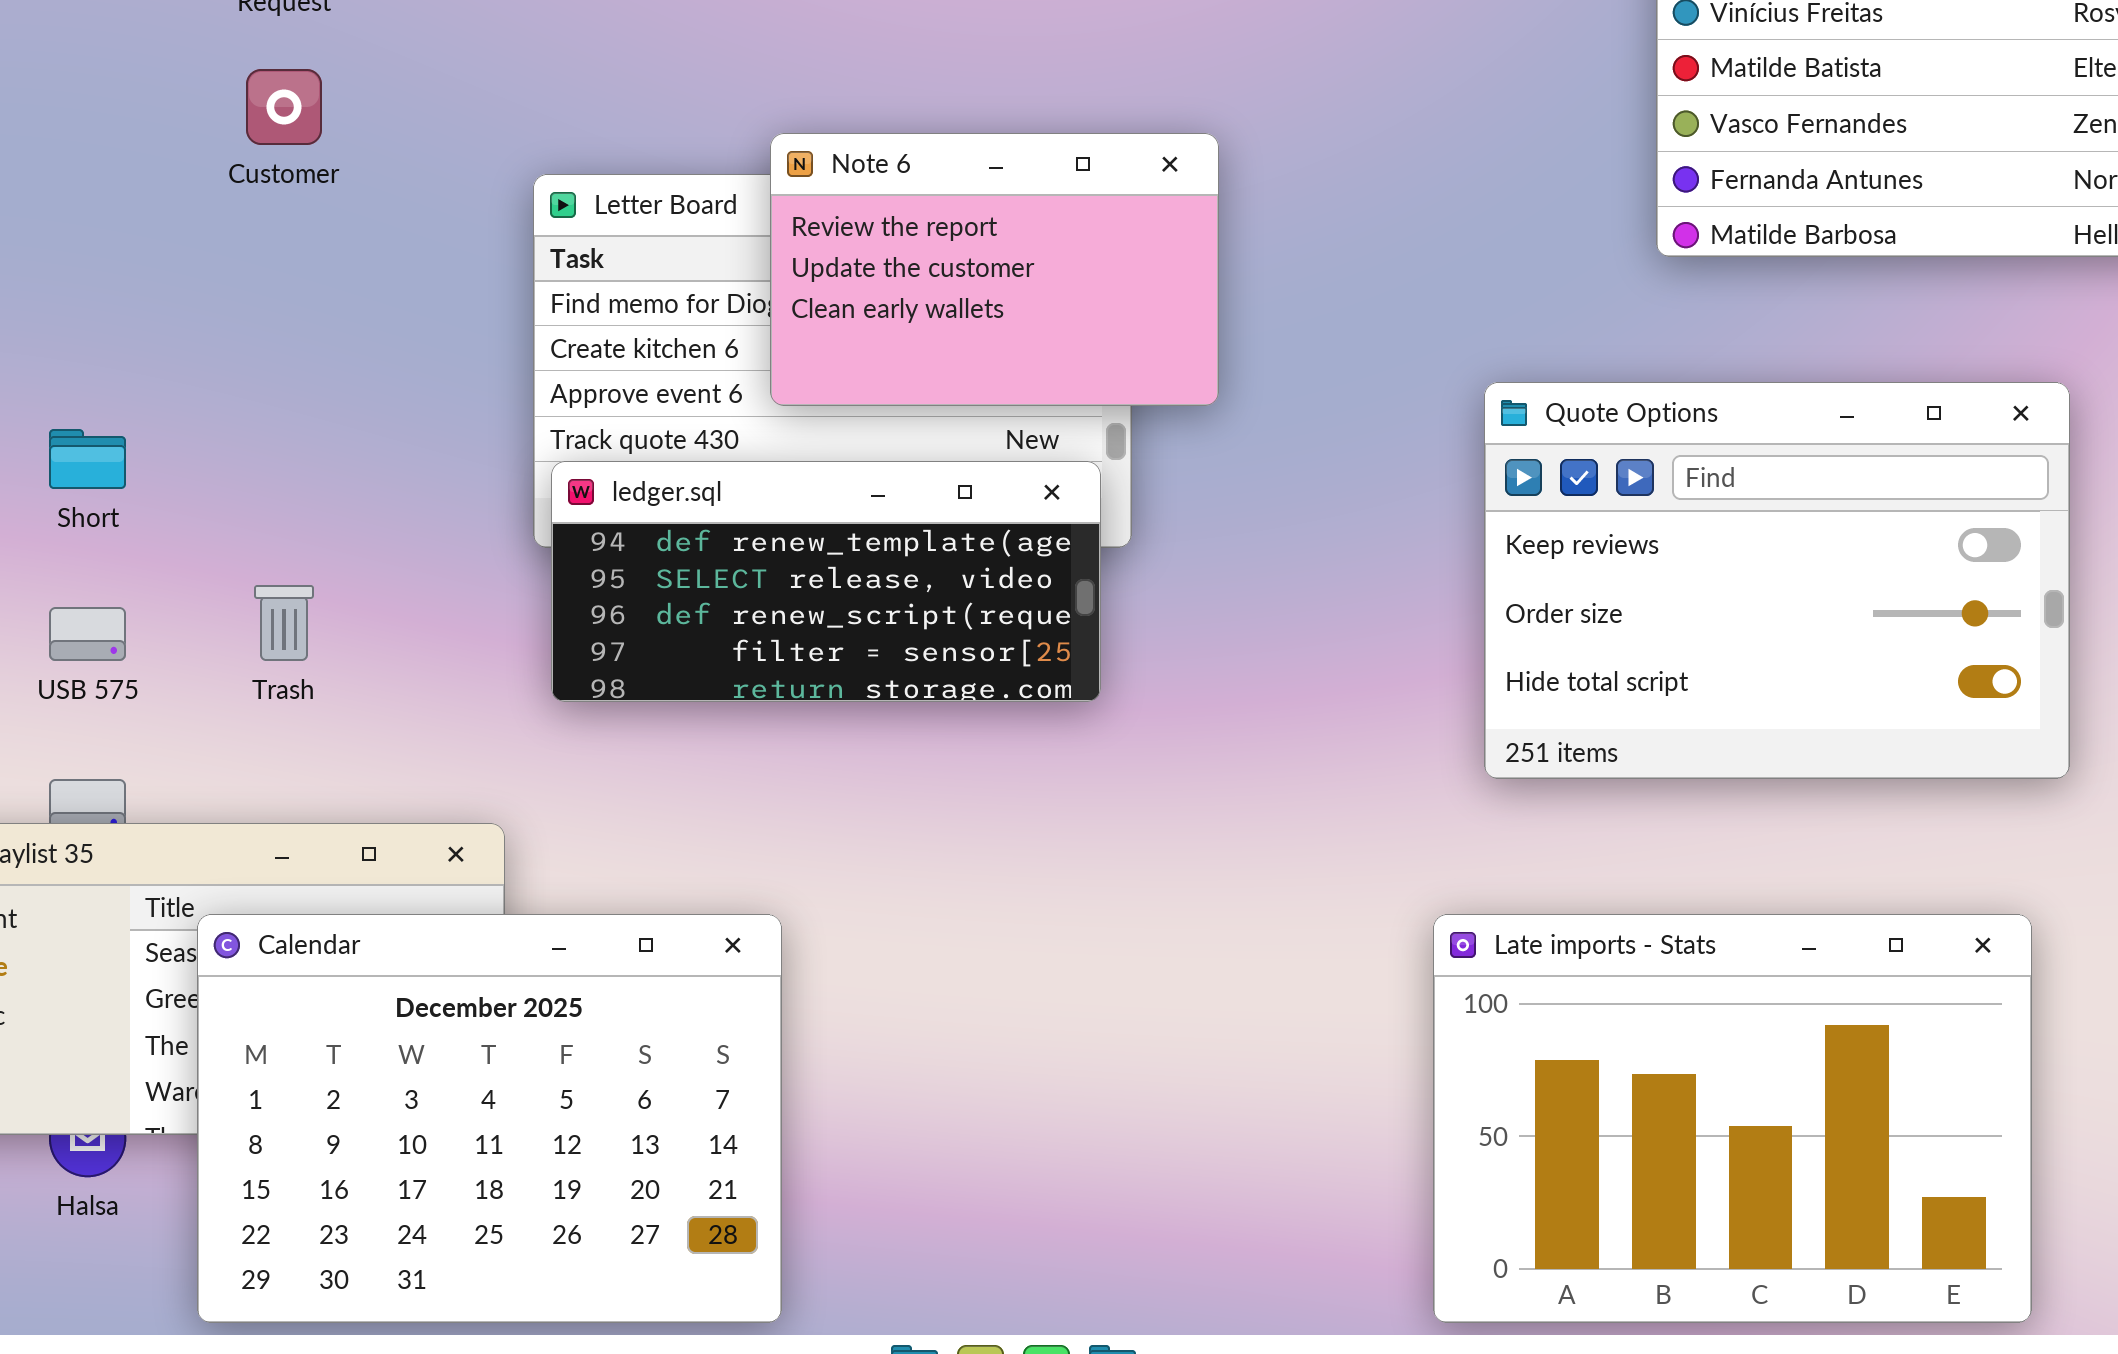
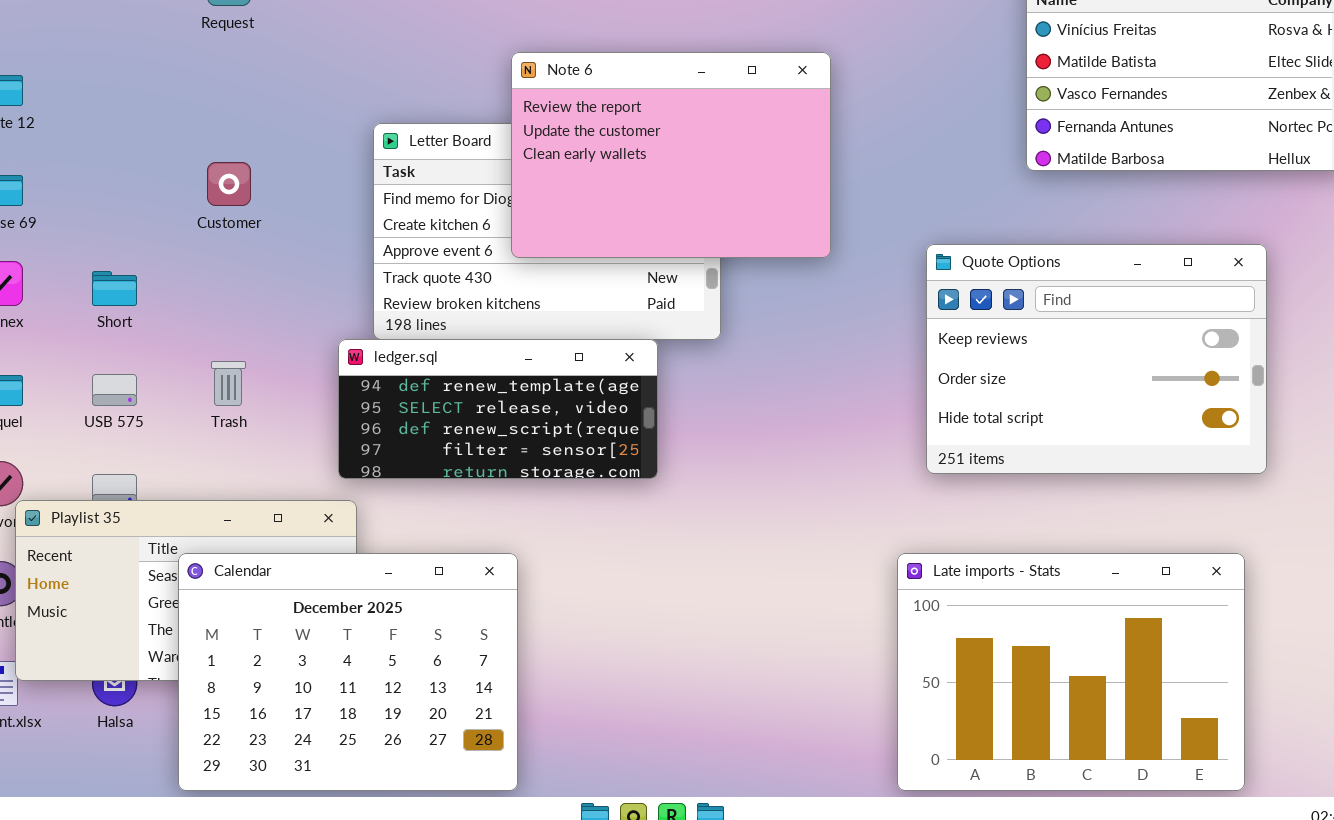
Customer: [246,69,322,145] -> [207,162,251,206], moved
Note 6: [770,133,1219,406] -> [511,52,831,258], resized
ledger.sql: [551,461,1101,702] -> [338,339,658,479], moved

